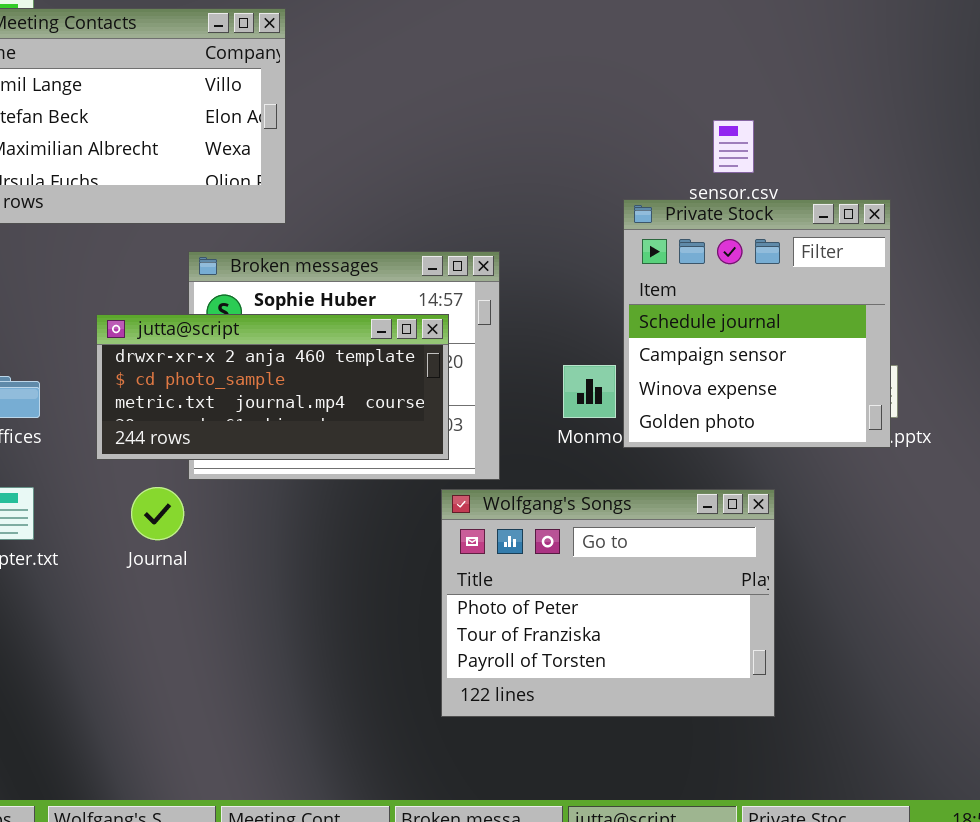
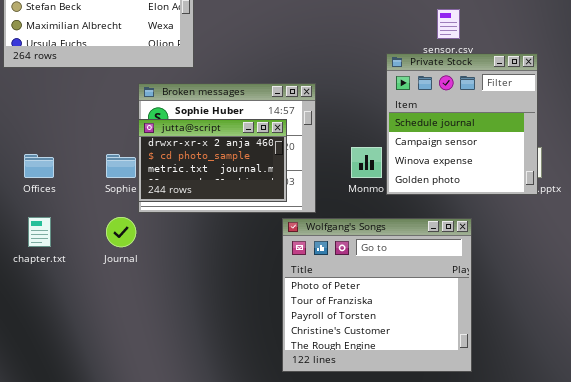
jutta@script: [96,314,449,460] -> [138,119,287,202], resized
Wolfgang's Songs: [441,489,775,717] -> [282,218,472,372], resized

